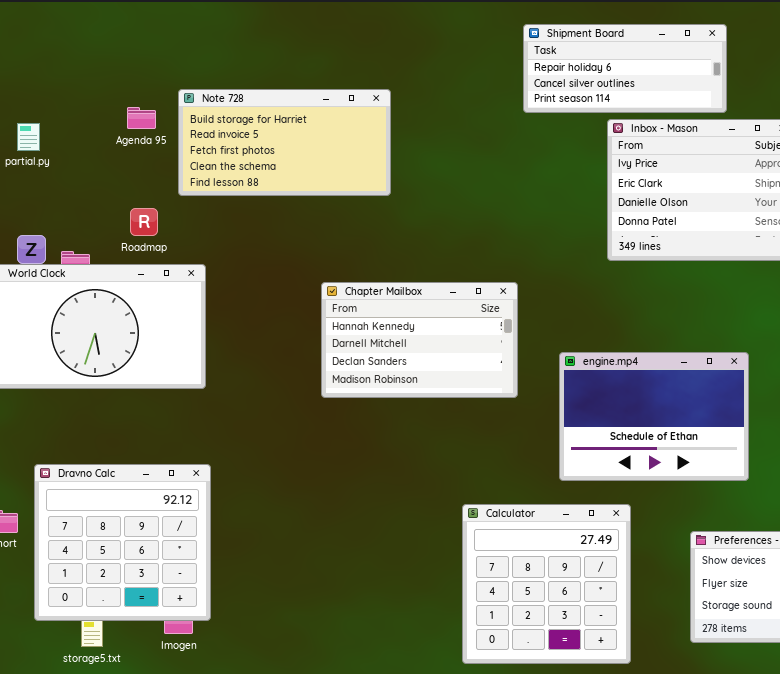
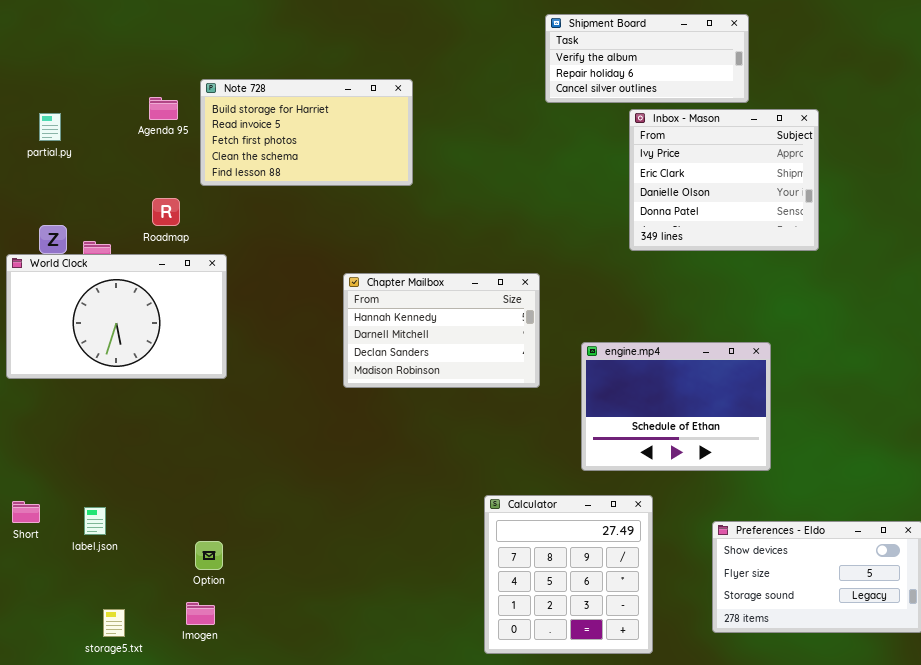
Shipment Board: [523,24,727,113] -> [545,14,749,103], scrolled up 1 row
Dravno Calc: [34,464,211,621] -> none, closed

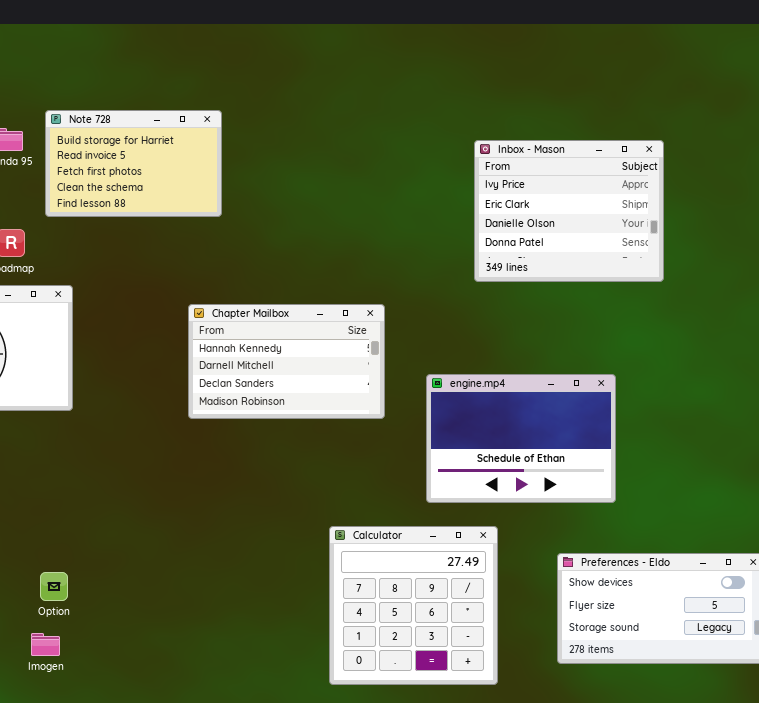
Shipment Board: [545,14,749,103] -> none, closed
Note 728: [200,79,413,186] -> [45,110,222,217], resized

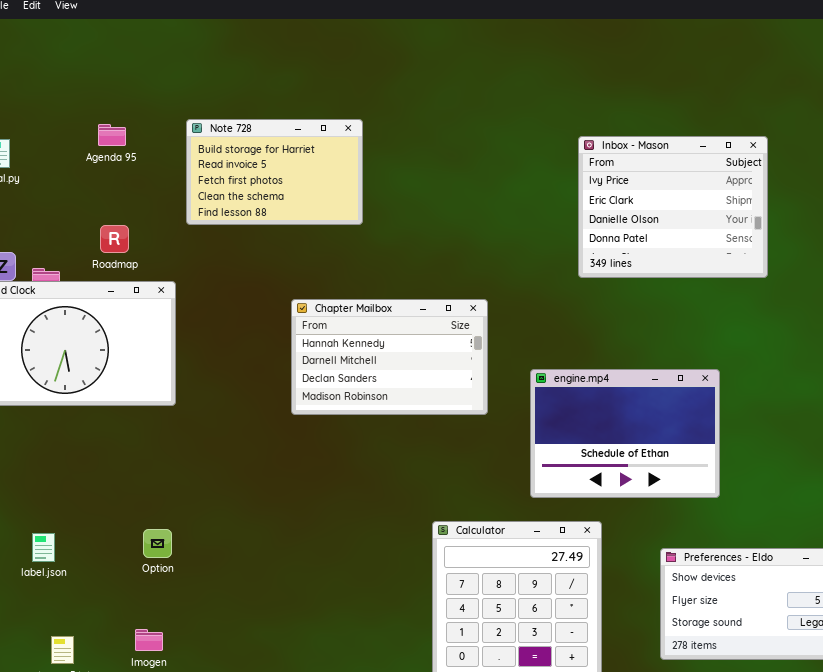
Note 728: [45,110,222,217] -> [186,119,363,225], moved
Option: [40,572,68,601] -> [143,529,172,558], moved

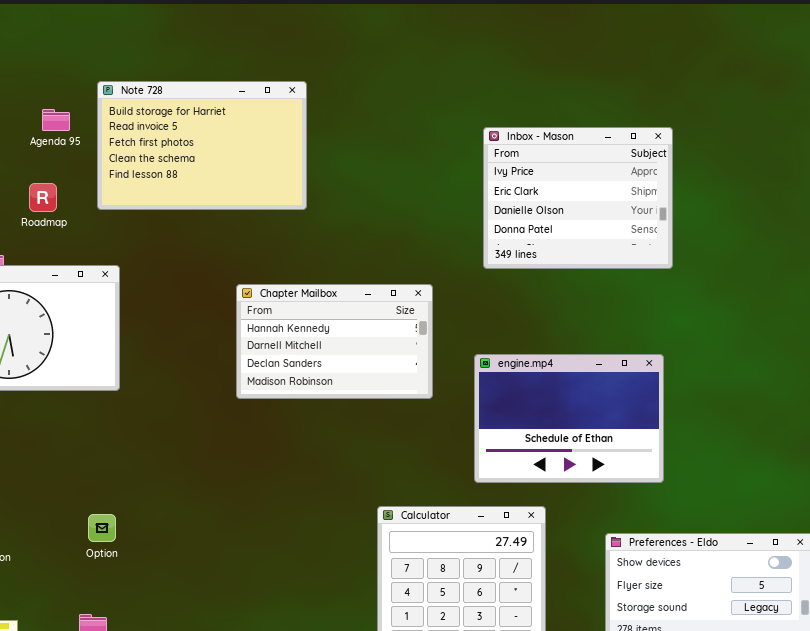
Note 728: [186,119,363,225] -> [97,81,307,210], resized
Inbox - Mason: [578,136,768,278] -> [483,127,673,269], moved
Roadmap: [100,225,129,253] -> [29,183,57,212], moved

